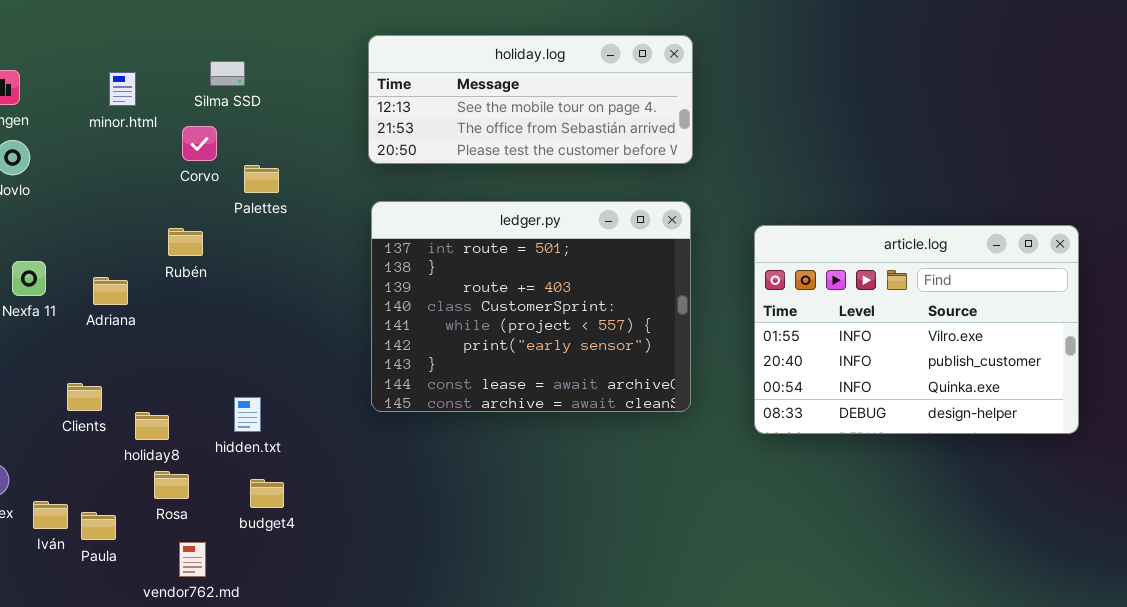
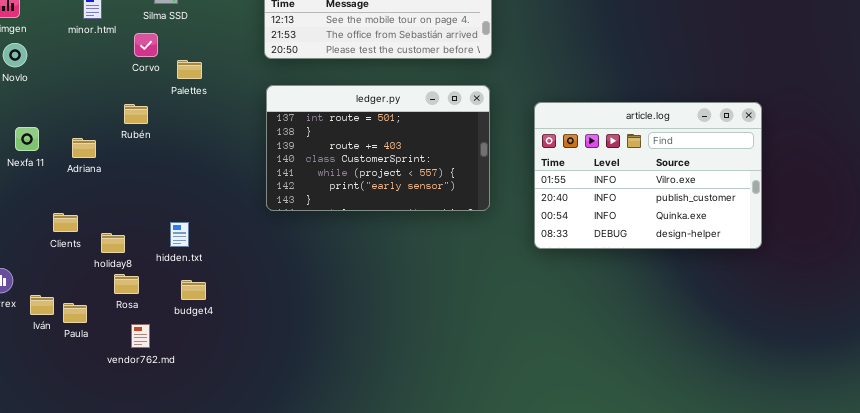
ledger.py: [371,201,691,412] -> [266,85,490,211], resized

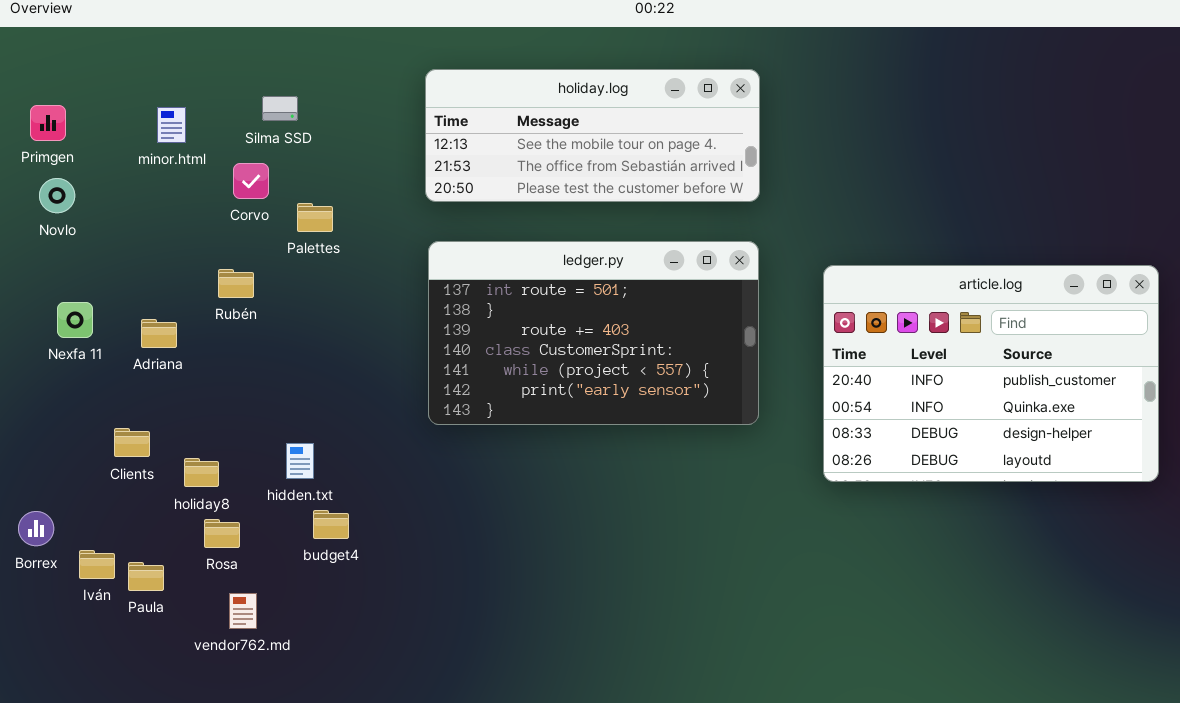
article.log: [534,102,762,249] -> [823,265,1159,482], scrolled down 1 row
budget4: [181,280,206,300] -> [313,510,349,539], moved

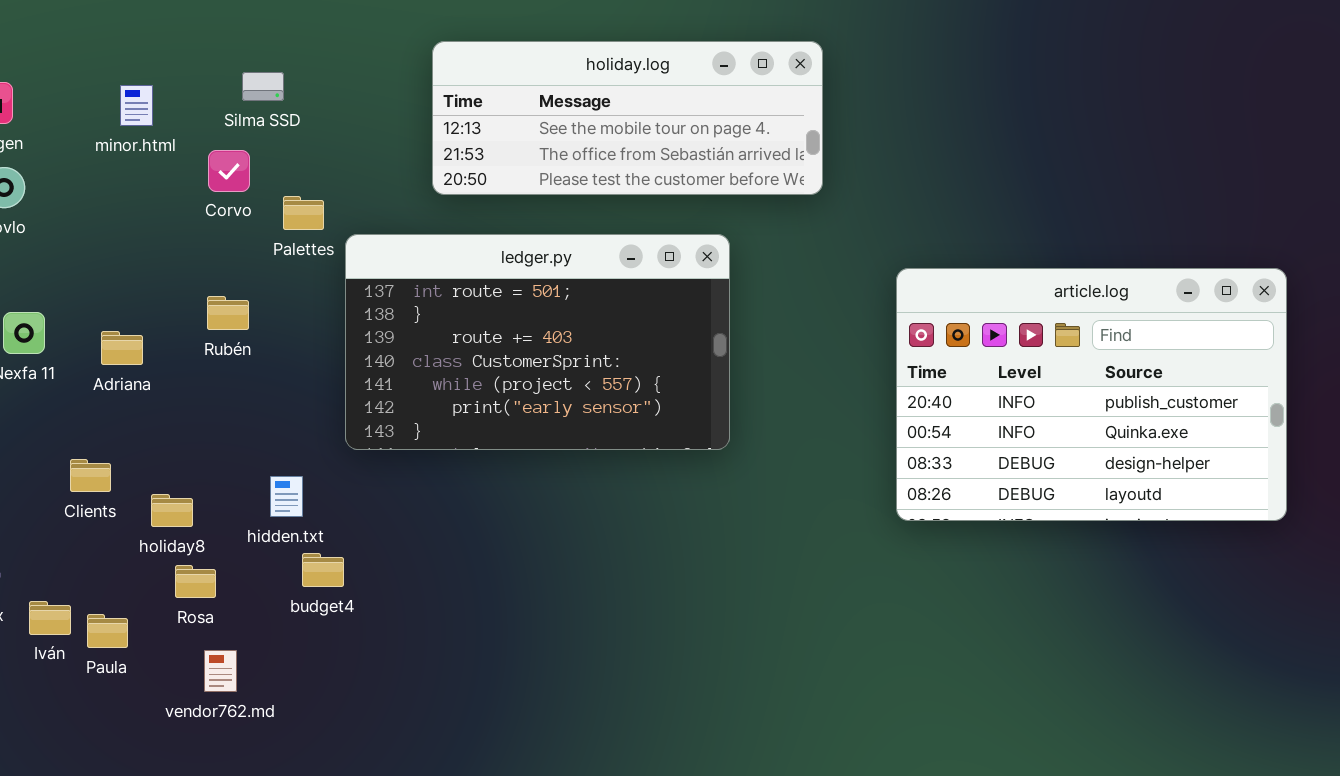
ledger.py: [428,241,759,425] -> [345,234,730,450], moved
Rubén: [218,269,254,298] -> [207,296,249,330], moved

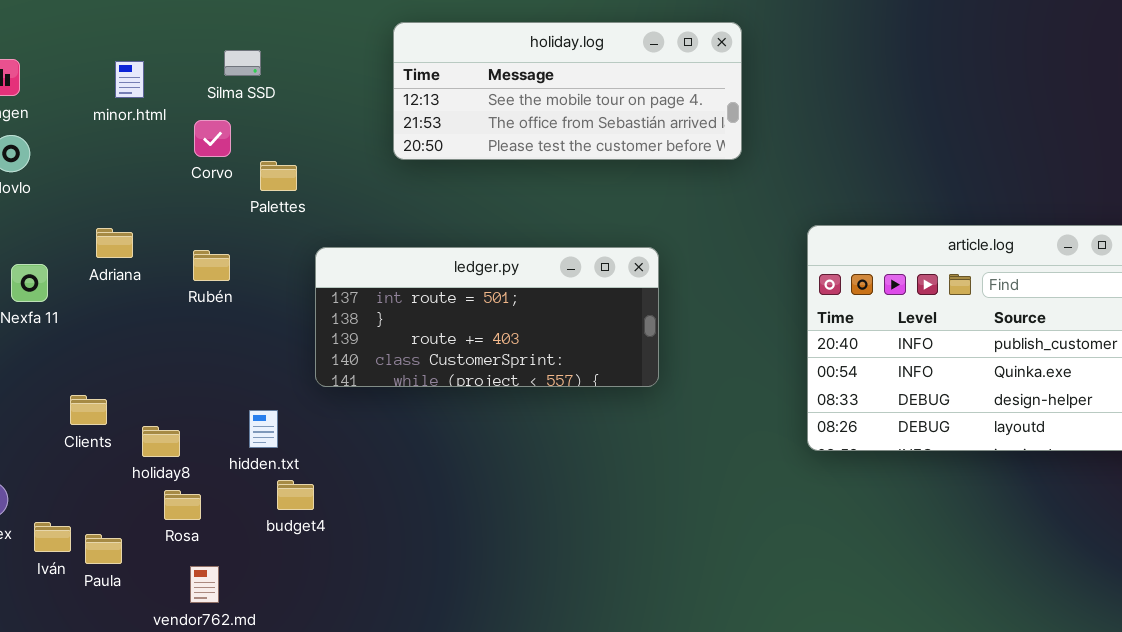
ledger.py: [345,234,730,450] -> [315,247,659,387], resized
Adriana: [101,331,143,365] -> [96,228,133,258], moved

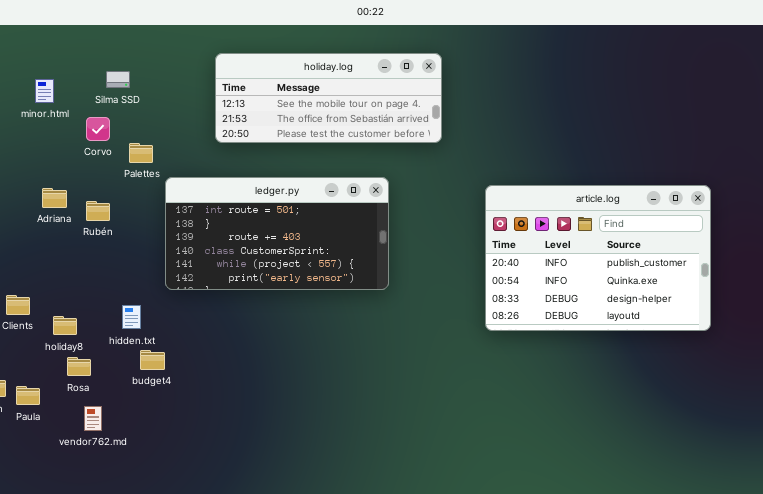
Adriana: [96,228,133,258] -> [42,188,67,208], moved
ledger.py: [315,247,659,387] -> [165,177,389,290], resized

